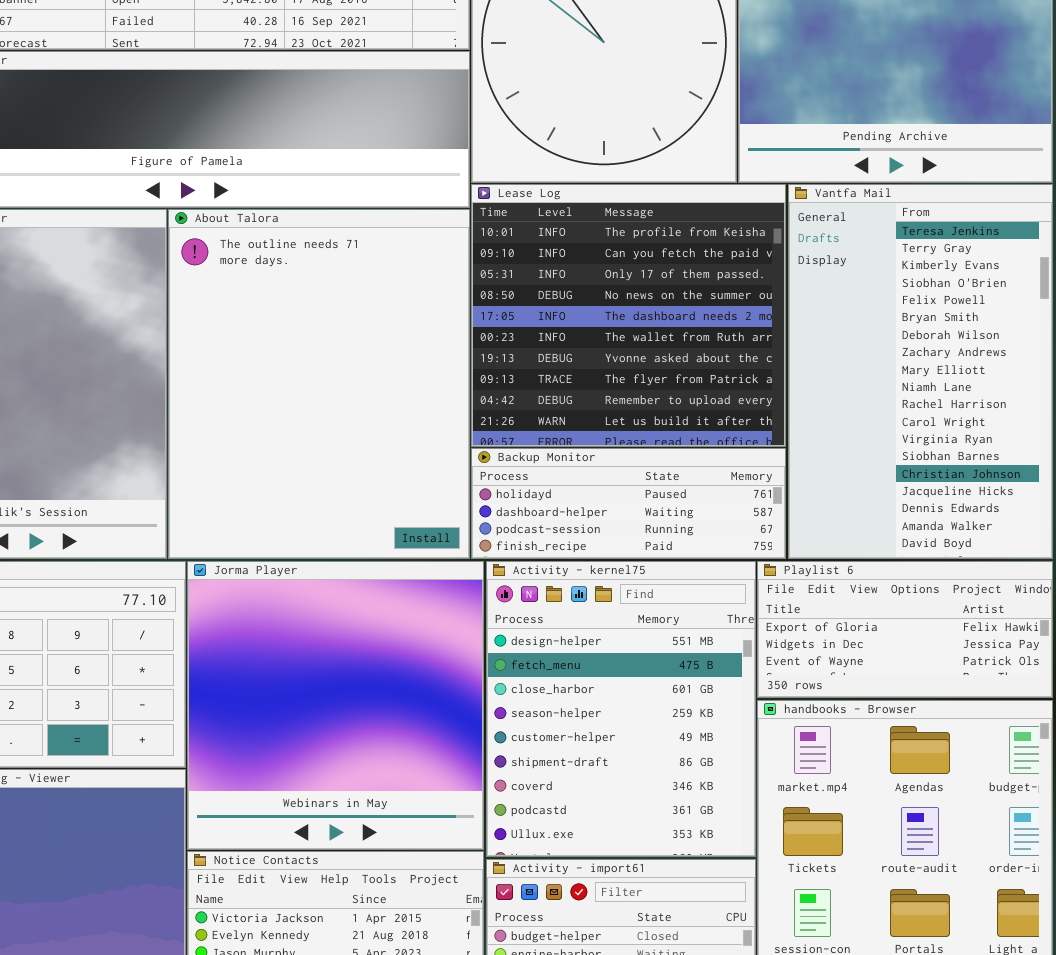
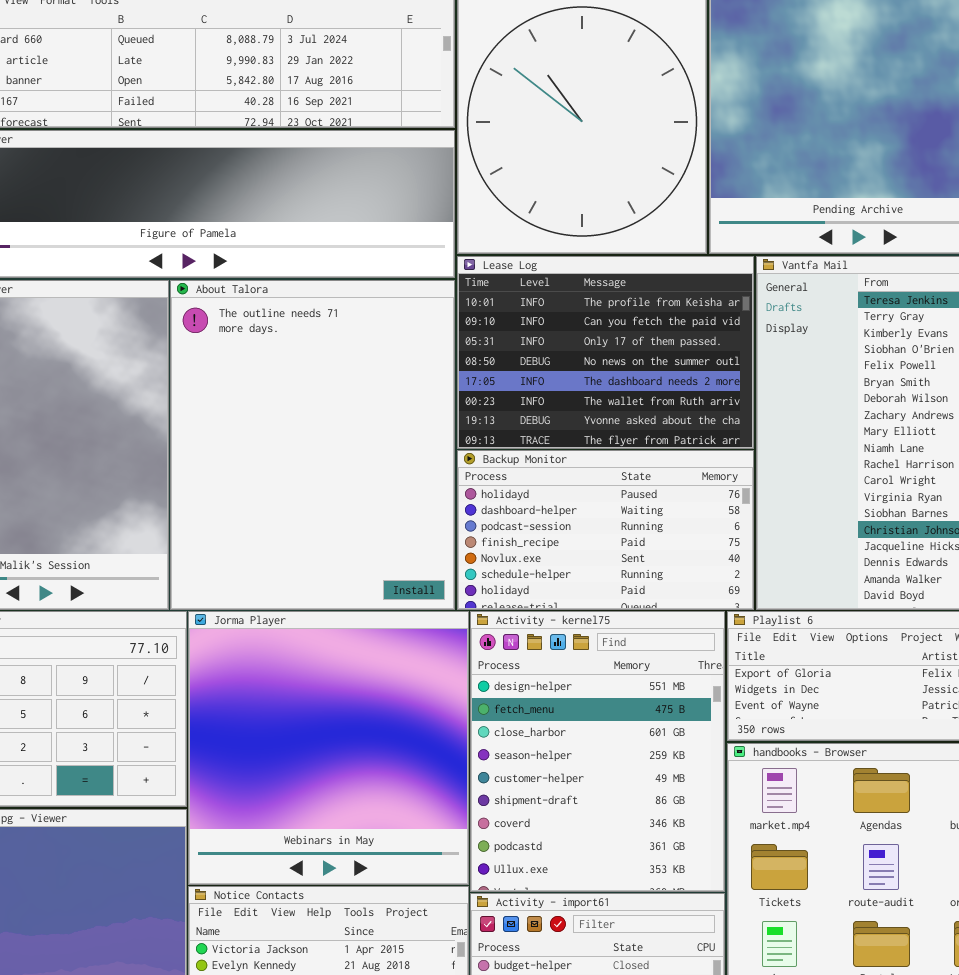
Lease Log: [471,184,786,447] -> [457,256,754,449], resized
Backup Monitor: [471,448,786,559] -> [457,450,754,610], resized

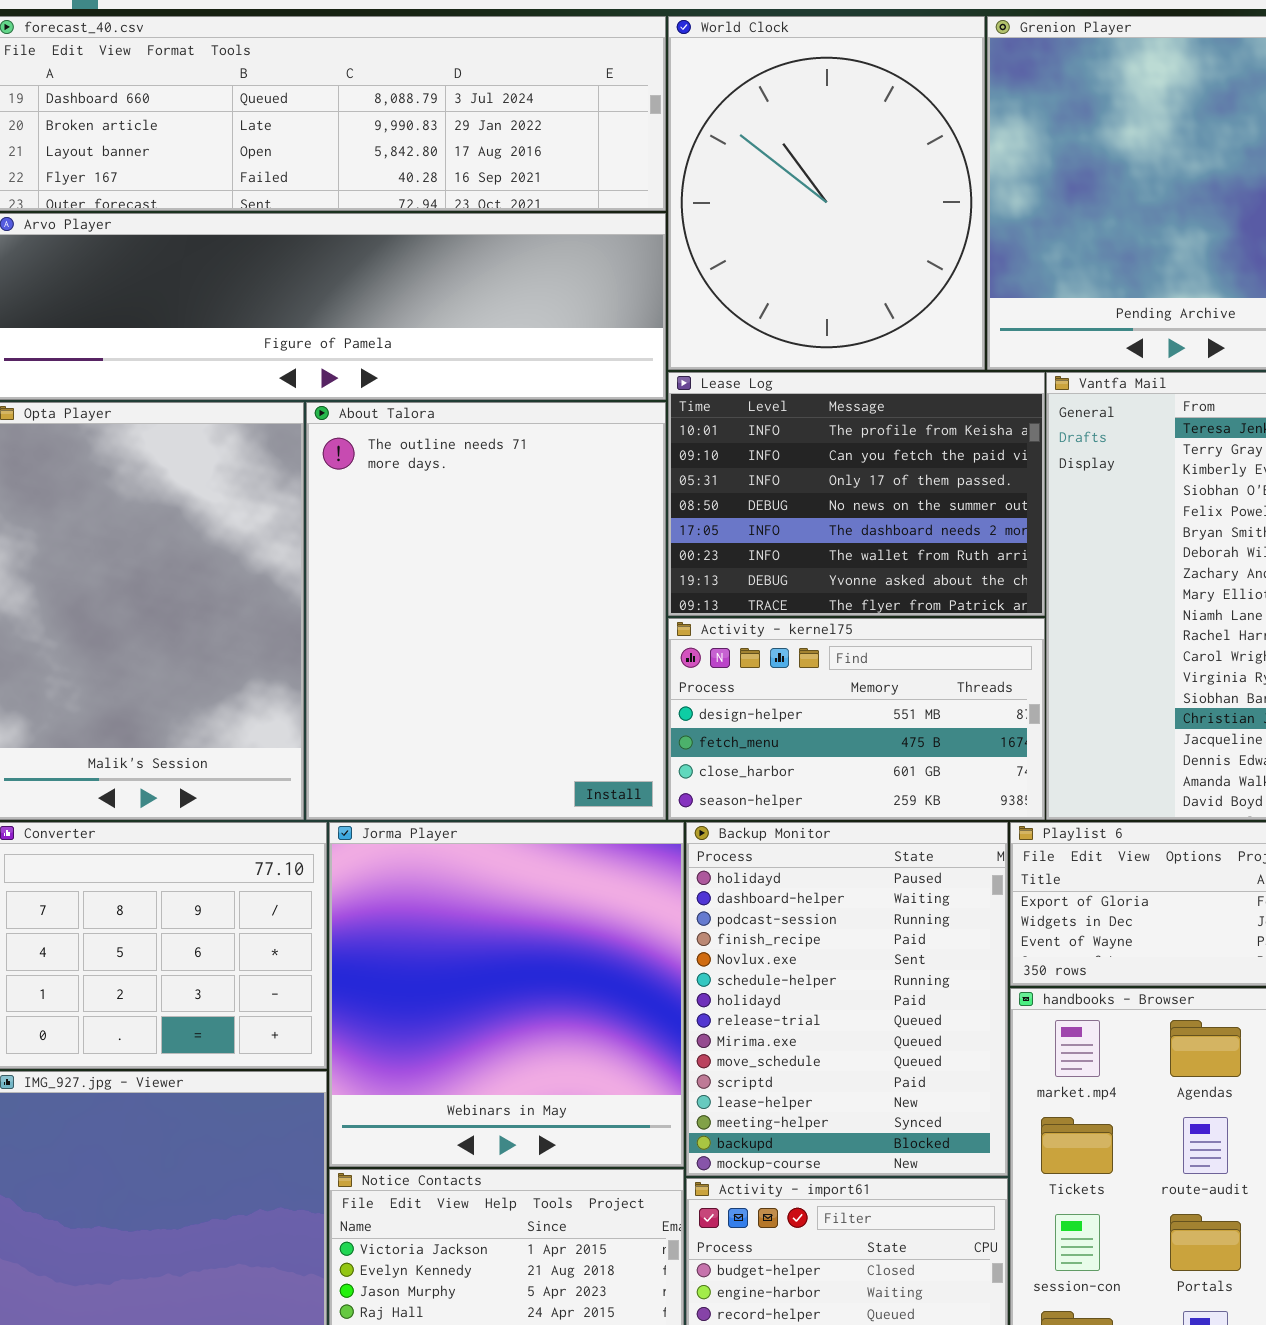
Backup Monitor: [457,450,754,610] -> [686,822,1008,1176], moved, resized
Activity - kernel75: [470,611,725,892] -> [668,618,1045,820], moved, resized

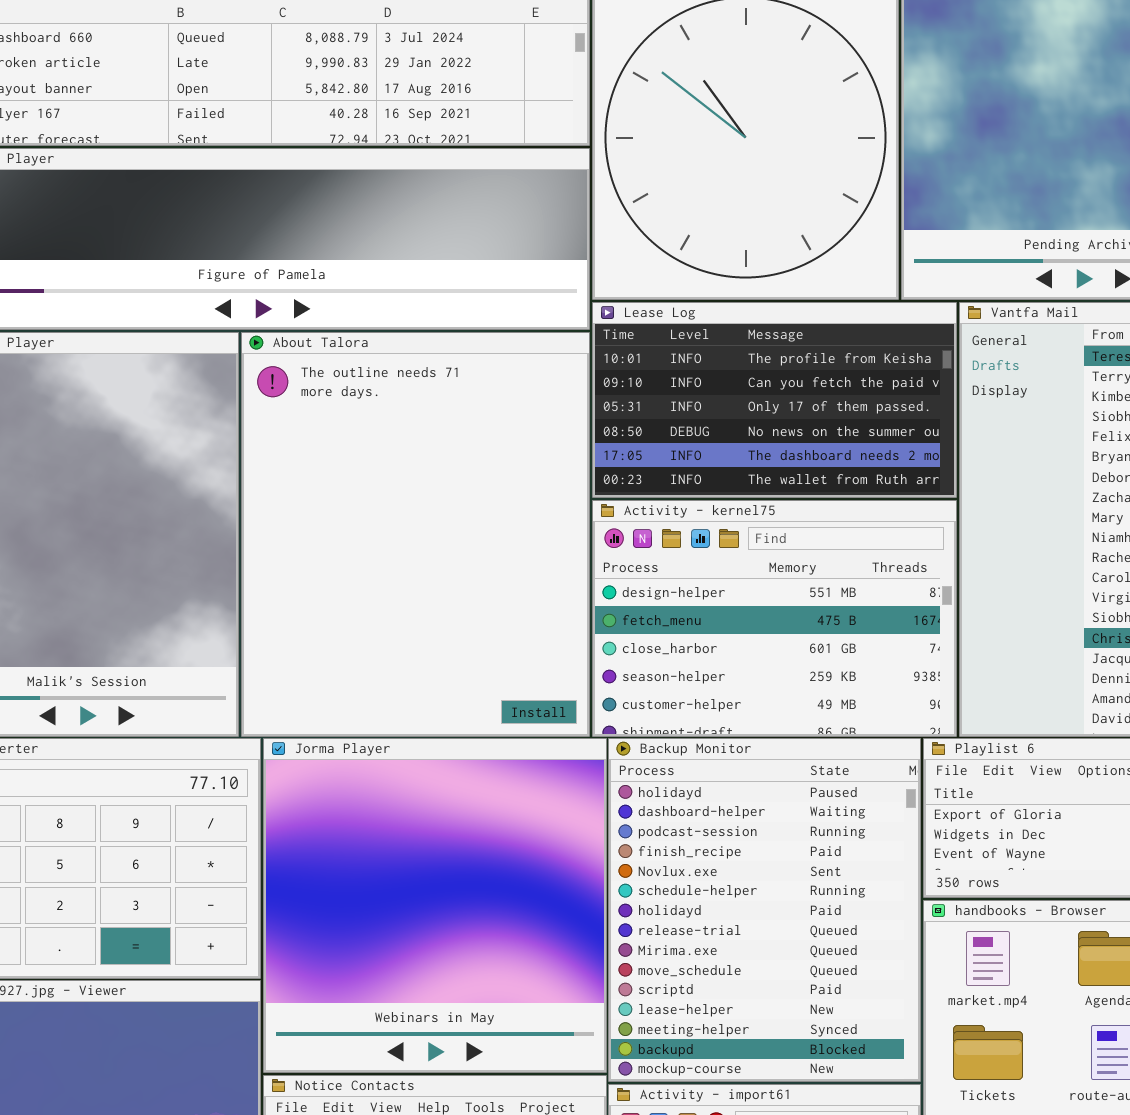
Lease Log: [668,372,1045,616] -> [592,302,957,498], resized
Activity - kernel75: [668,618,1045,820] -> [592,500,957,737], resized

